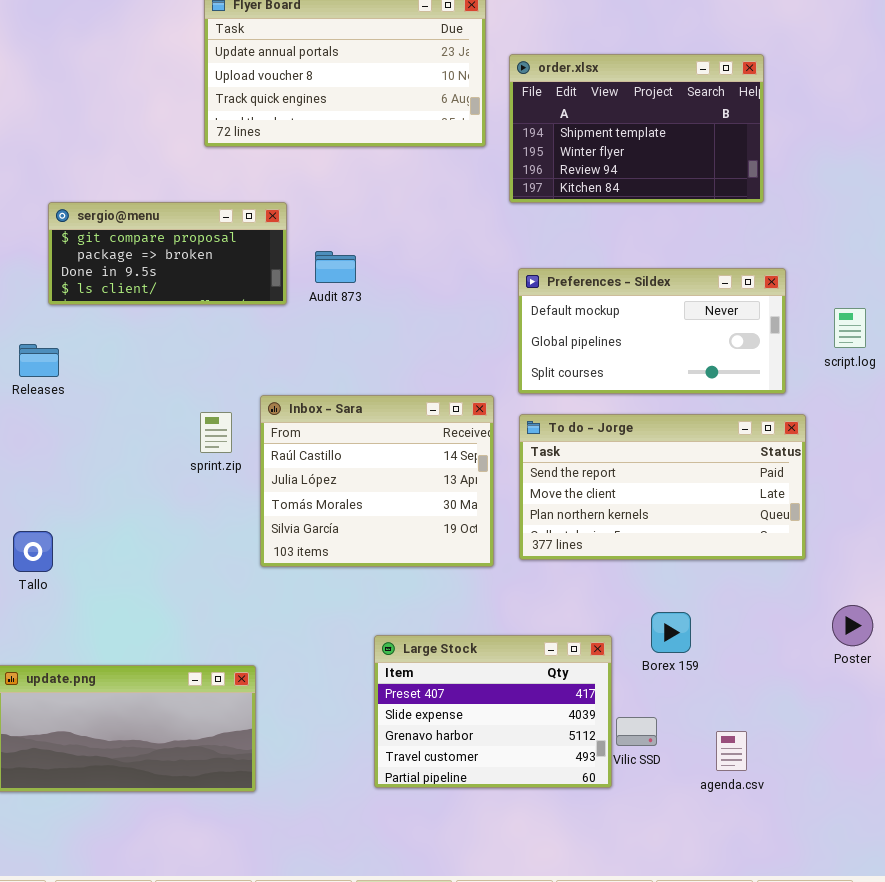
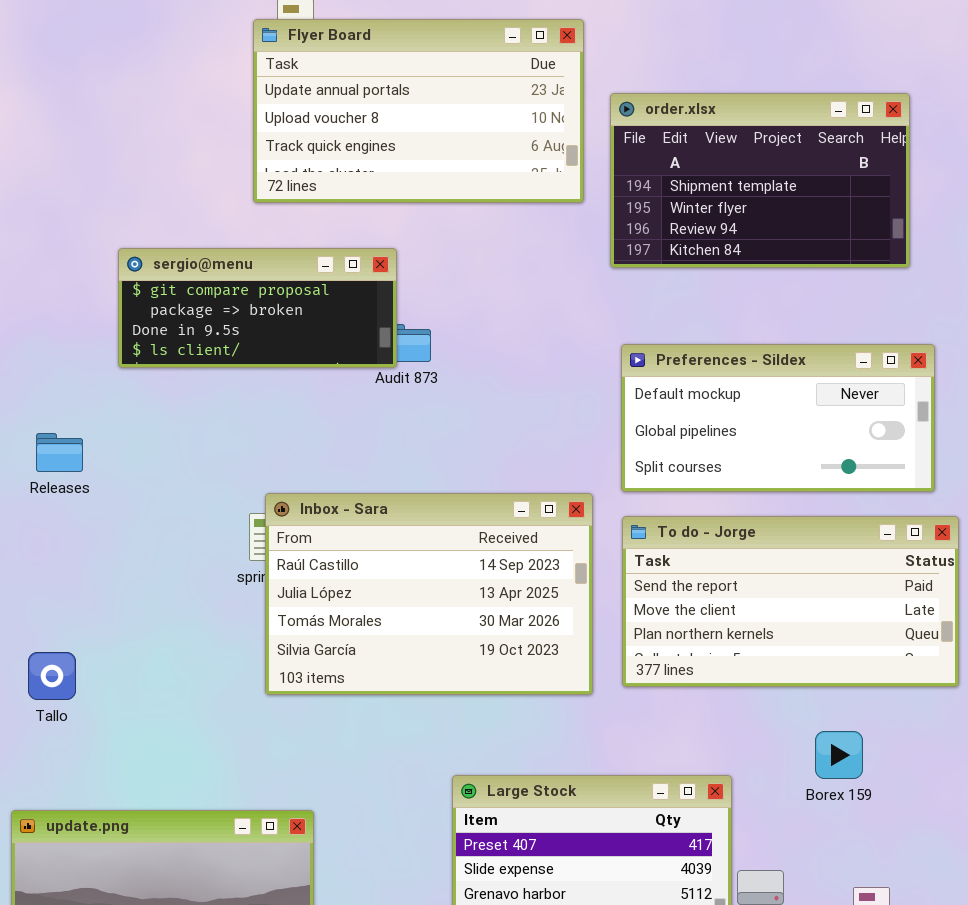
sergio@menu: [48,202,287,305] -> [118,248,397,368], moved
Inbox - Sara: [260,395,494,567] -> [265,493,593,695], resized
Borex 159: [651,612,691,653] -> [815,731,863,779], moved

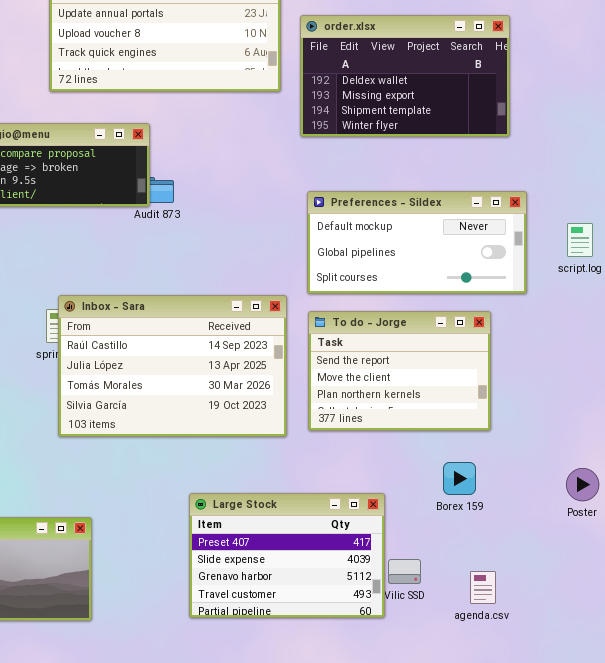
order.xlsx: [610,93,910,268] -> [300,15,510,137], scrolled up 2 rows
To do - Jorge: [622,516,959,687] -> [308,311,491,431], resized

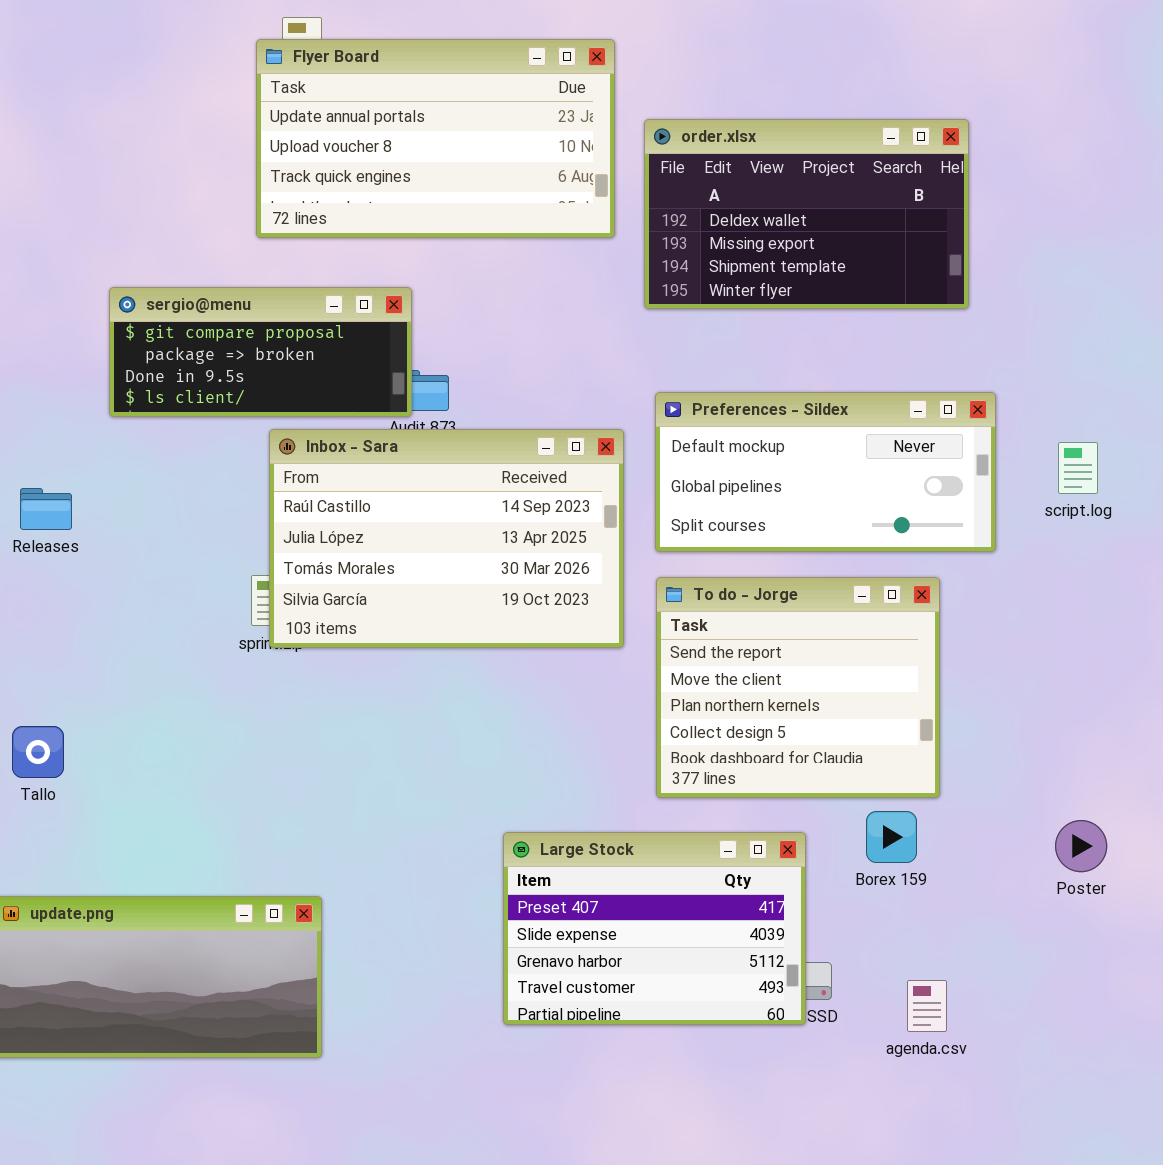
Inbox - Sara: [58,295,287,437] -> [269,429,624,648], moved
To do - Jorge: [308,311,491,431] -> [656,577,940,798], resized
Large Stock: [189,493,385,618] -> [503,832,806,1025], moved

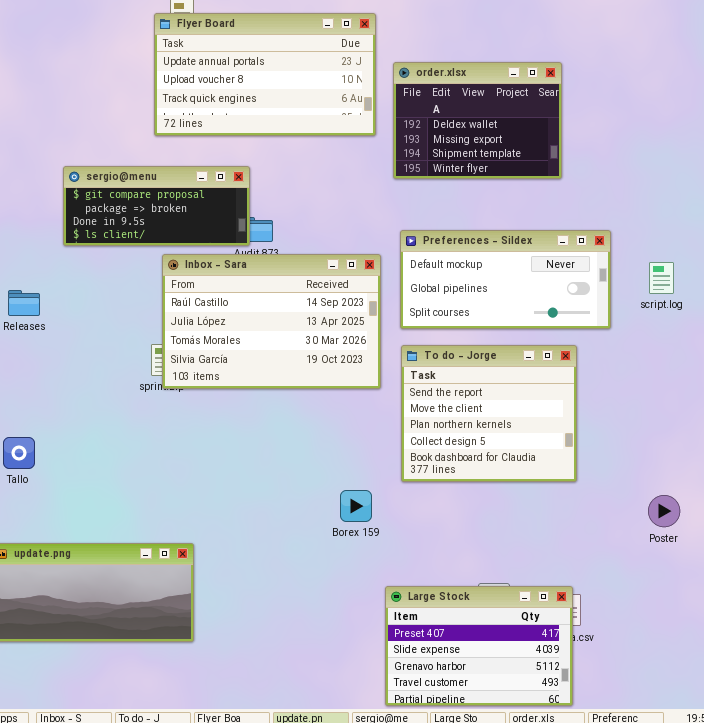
order.xlsx: [644,119,969,309] -> [393,62,562,179], resized
Borex 159: [866,811,917,863] -> [340,490,372,522], moved
Large Stock: [503,832,806,1025] -> [385,586,573,706], moved

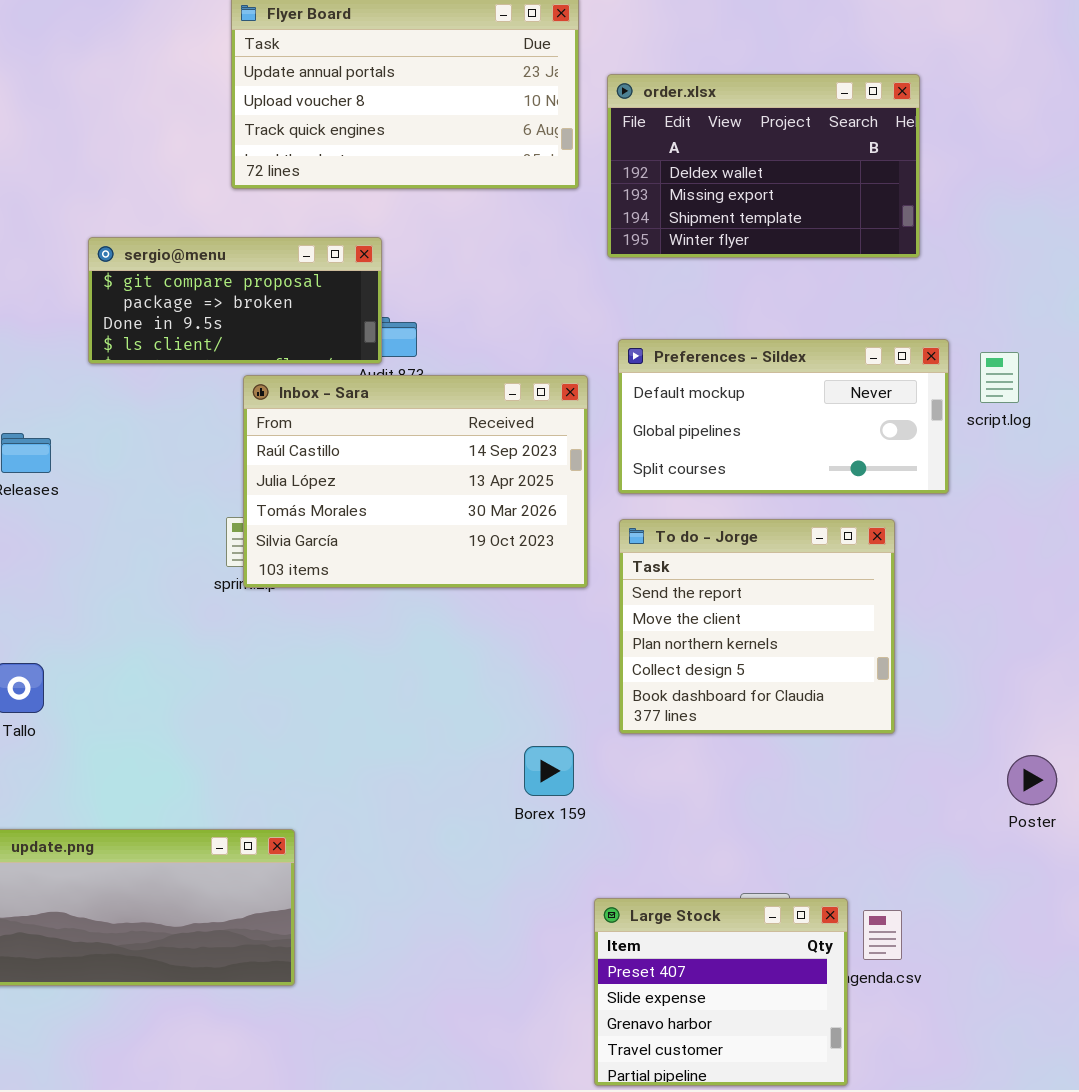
order.xlsx: [393,62,562,179] -> [607,74,920,258], resized
script.log: [649,262,674,294] -> [980,352,1019,403], moved
Large Stock: [385,586,573,706] -> [594,898,848,1086], resized

